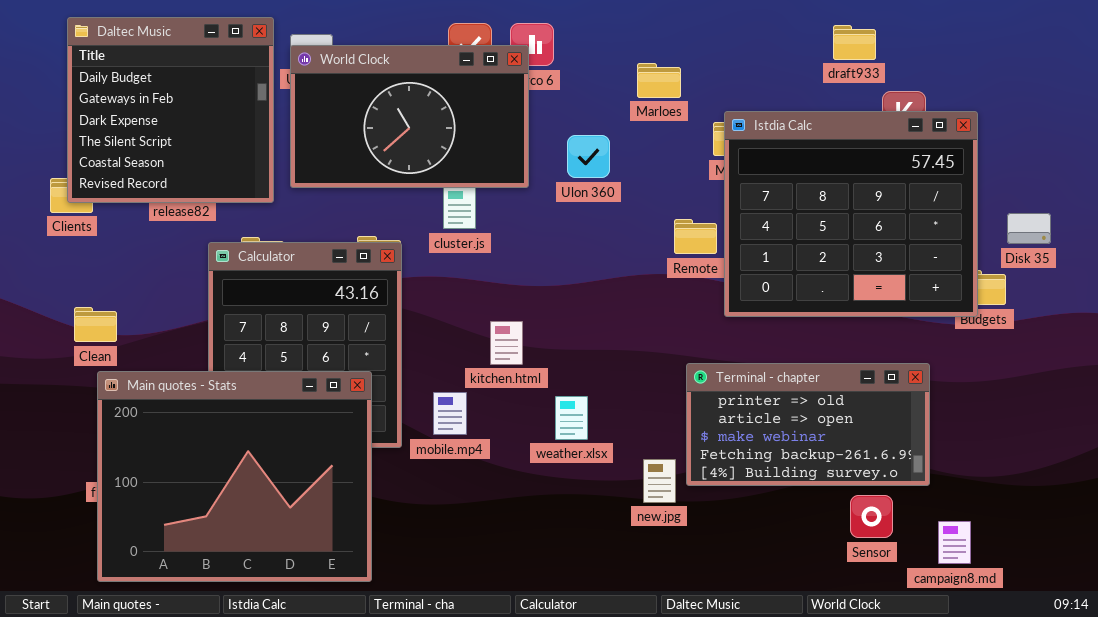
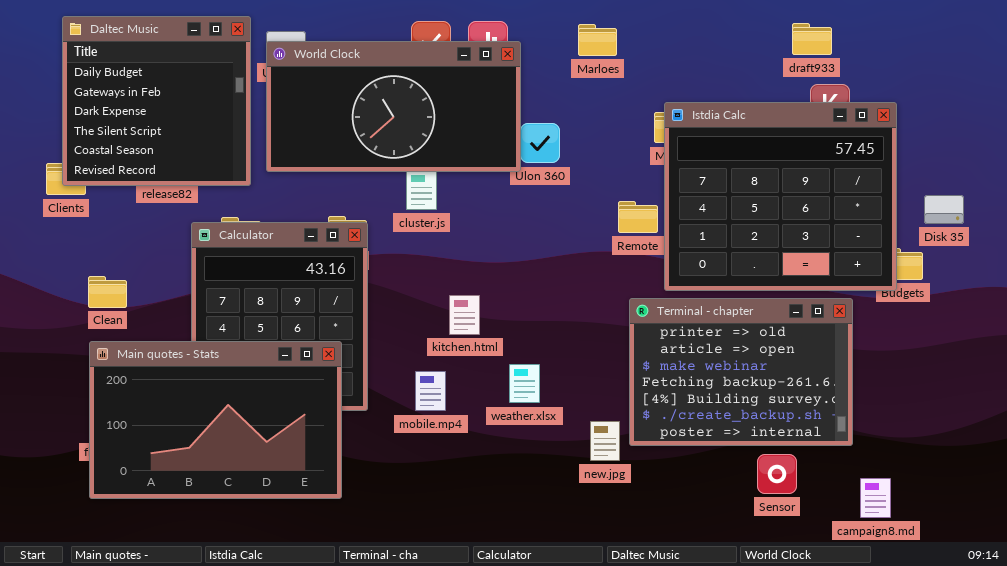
draft933: [833,25,876,60] -> [792,23,832,55], moved
World Clock: [290,45,529,188] -> [266,41,521,172], resized
Marloes: [637,63,681,98] -> [578,24,617,56], moved
Clean: [74,307,117,342] -> [88,276,127,308], moved
Terminal - chapter: [686,363,930,486] -> [629,298,853,446], resized
Main quotes - Stats: [97,371,372,582] -> [89,341,342,499], resized
mobile.mp4: [433,392,467,435] -> [415,371,446,411], moved
Sensor: [850,495,893,538] -> [757,454,797,494], moved

